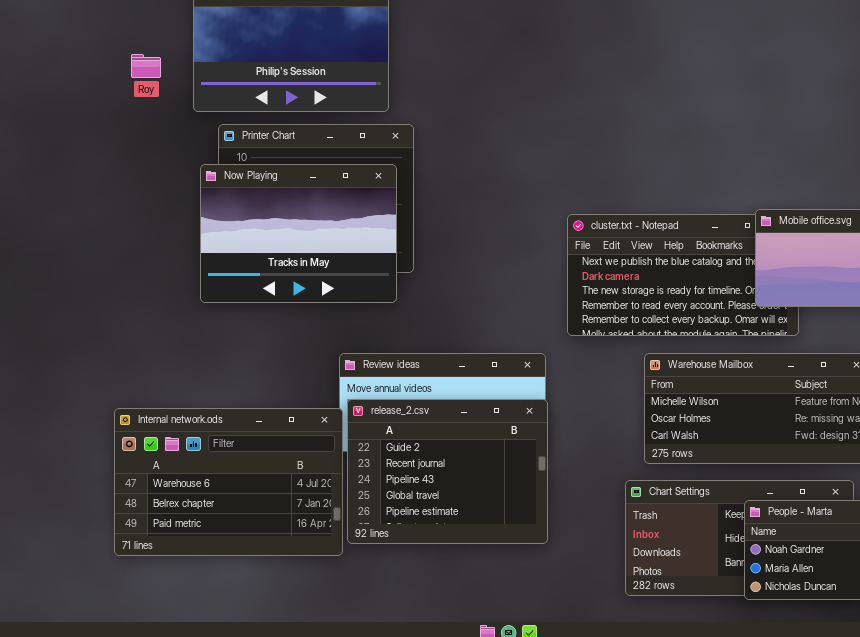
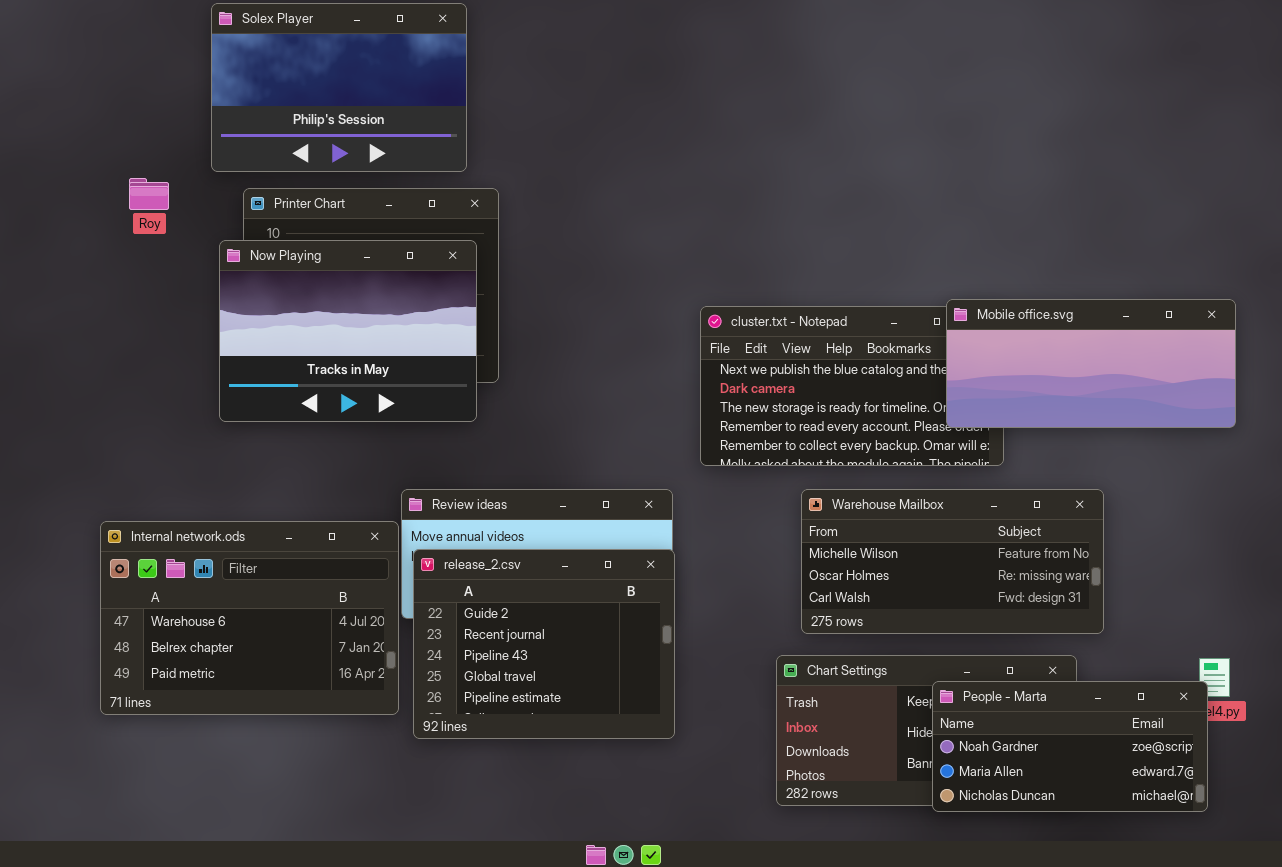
Roy: [131,54,161,78] -> [129,178,169,210], moved
Internal network.ods: [114,408,343,556] -> [100,521,399,715], moved

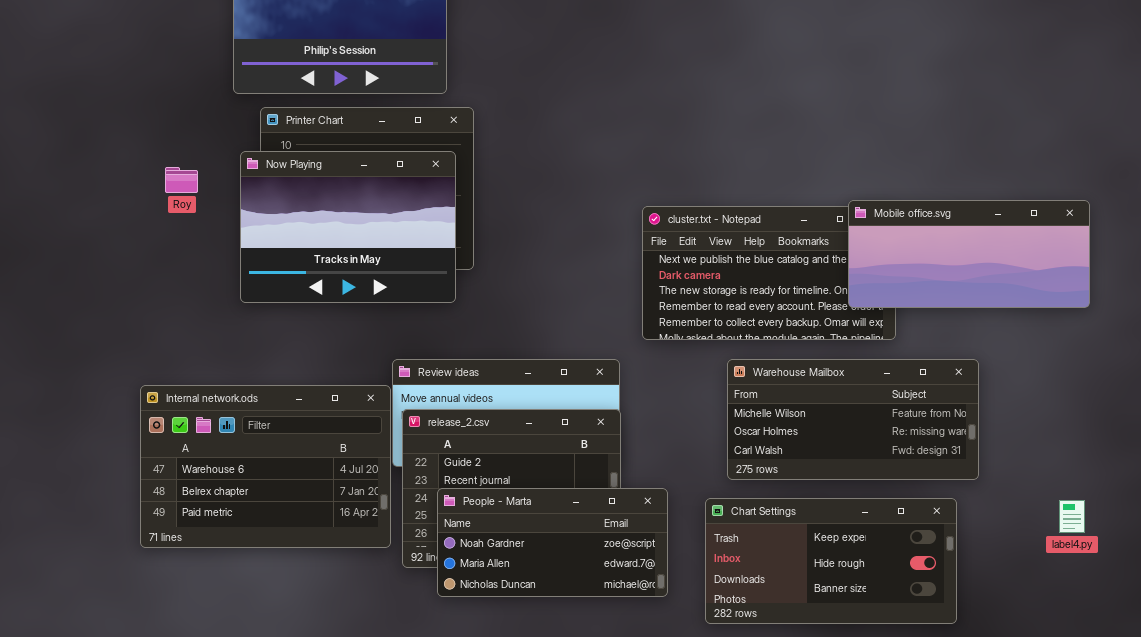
Roy: [129,178,169,210] -> [165,167,198,193], moved
People - Marta: [932,681,1208,812] -> [437,488,668,597], moved

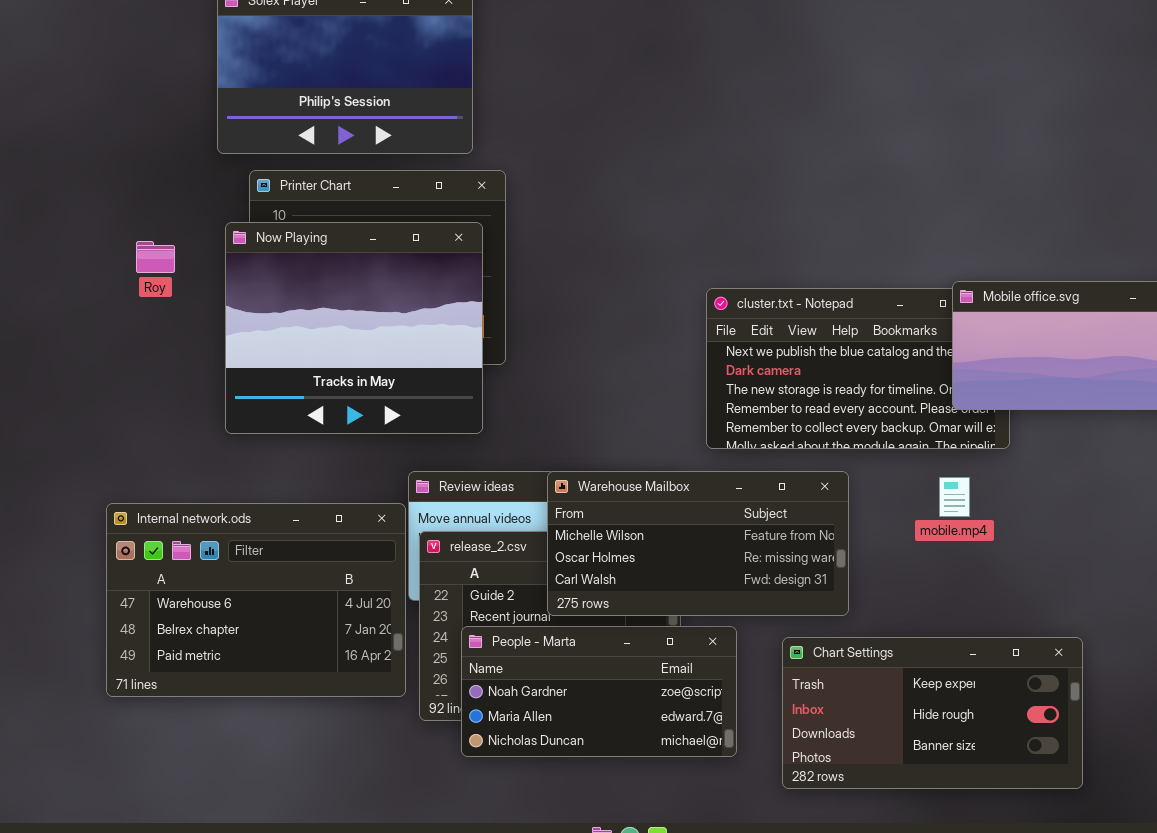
Now Playing: [240,151,456,303] -> [225,222,483,434], resized
Warehouse Mailbox: [727,359,979,480] -> [547,471,849,616], moved

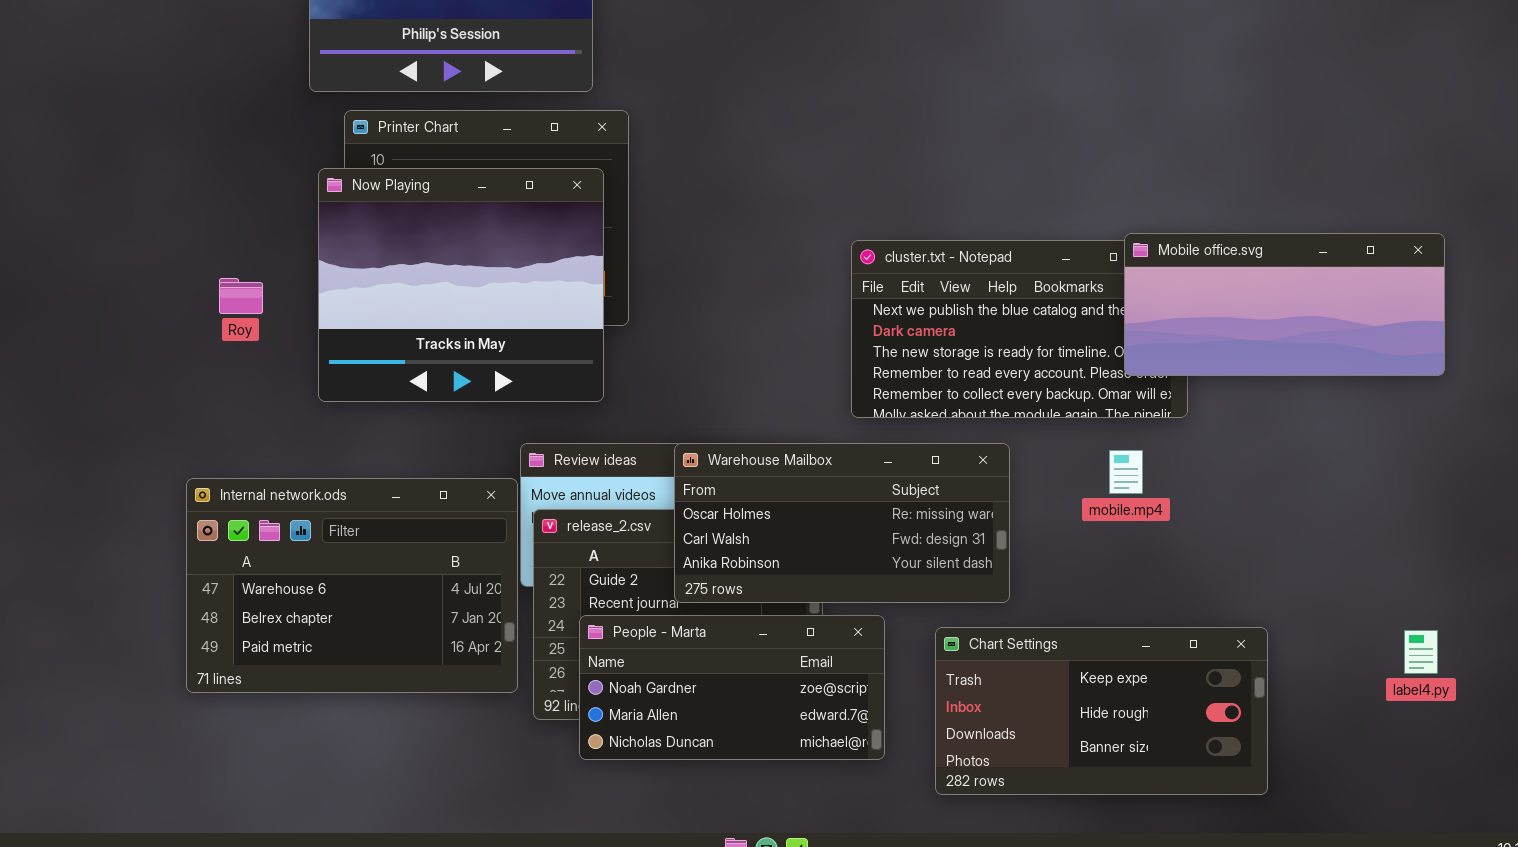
Roy: [136,241,175,273] -> [219,278,263,314], moved
Warehouse Mailbox: [547,471,849,616] -> [674,443,1010,603], scrolled down 1 row

